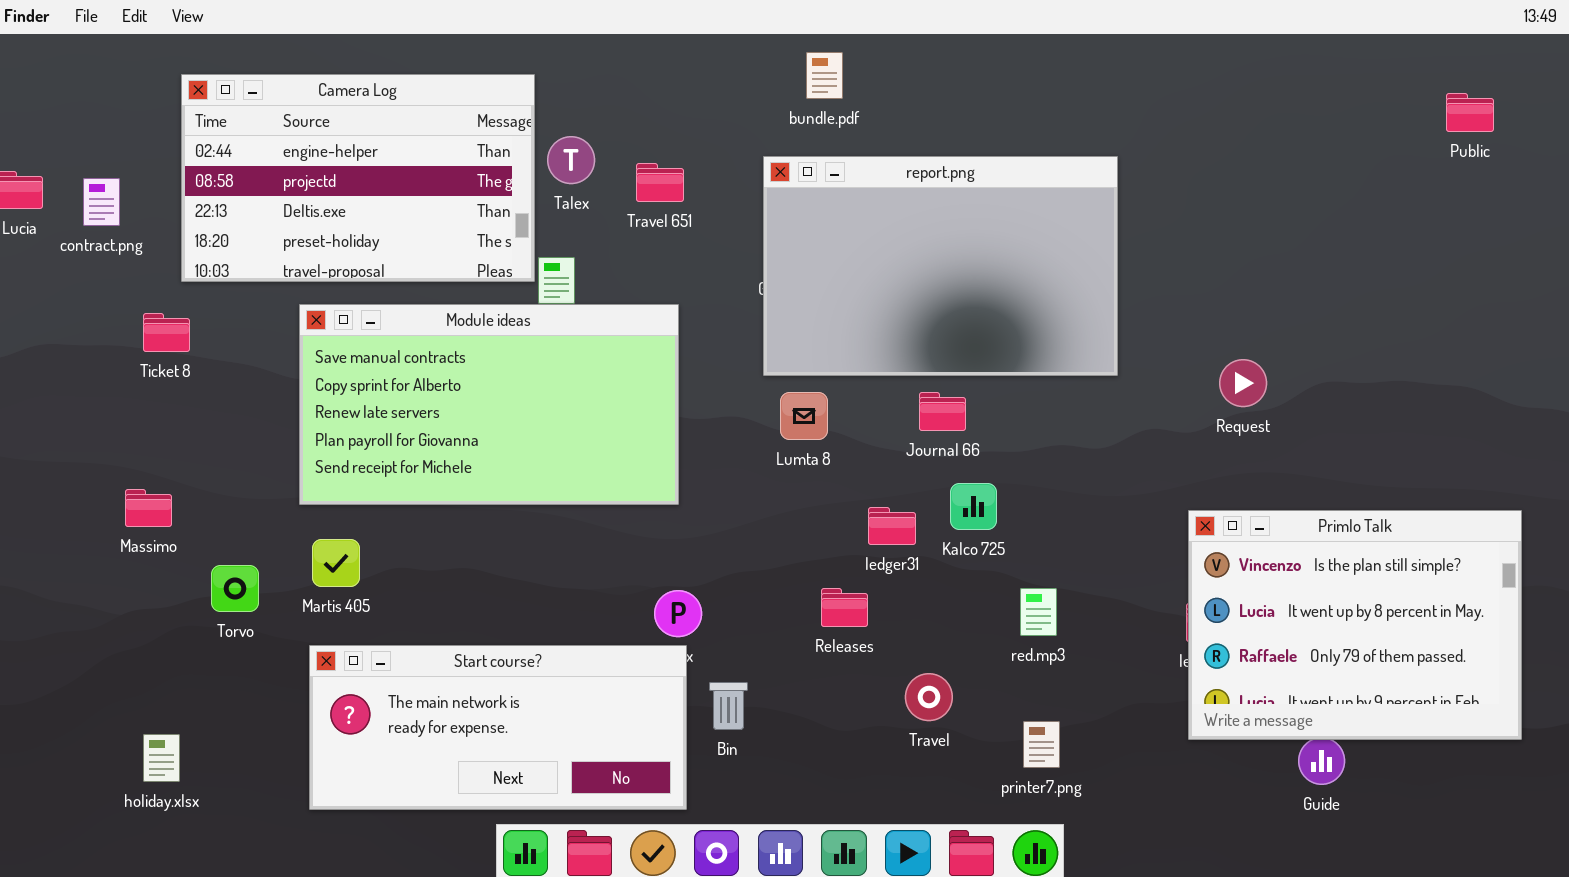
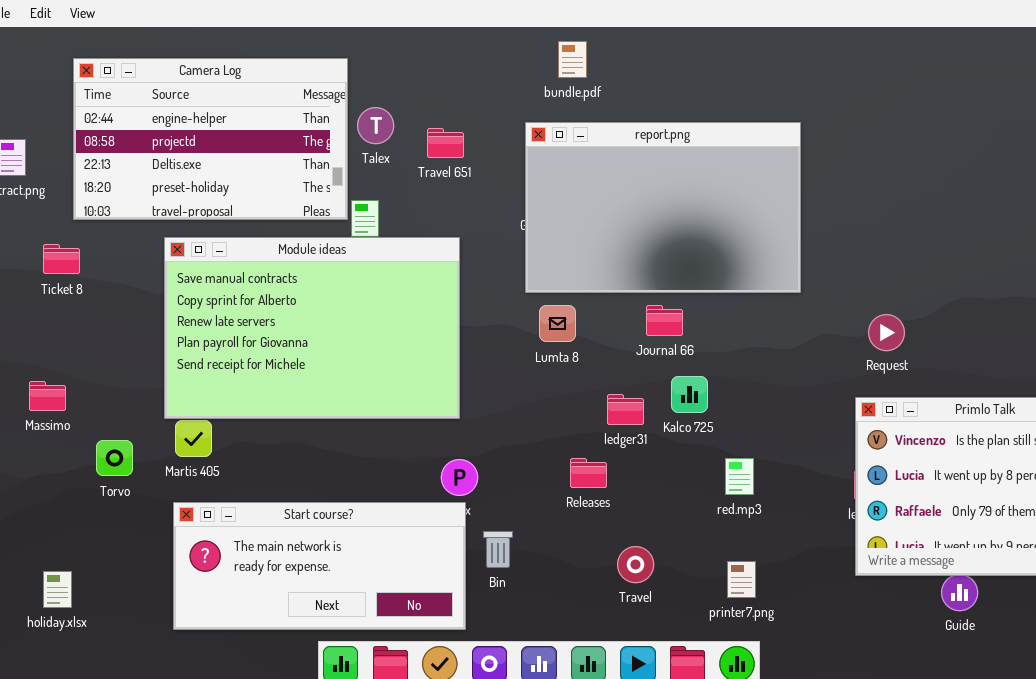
Module ideas: [299,304,679,505] -> [164,237,460,419], resized
Request: [1219,359,1267,407] -> [868,314,905,351], moved
Travel: [905,673,953,721] -> [617,546,654,583], moved

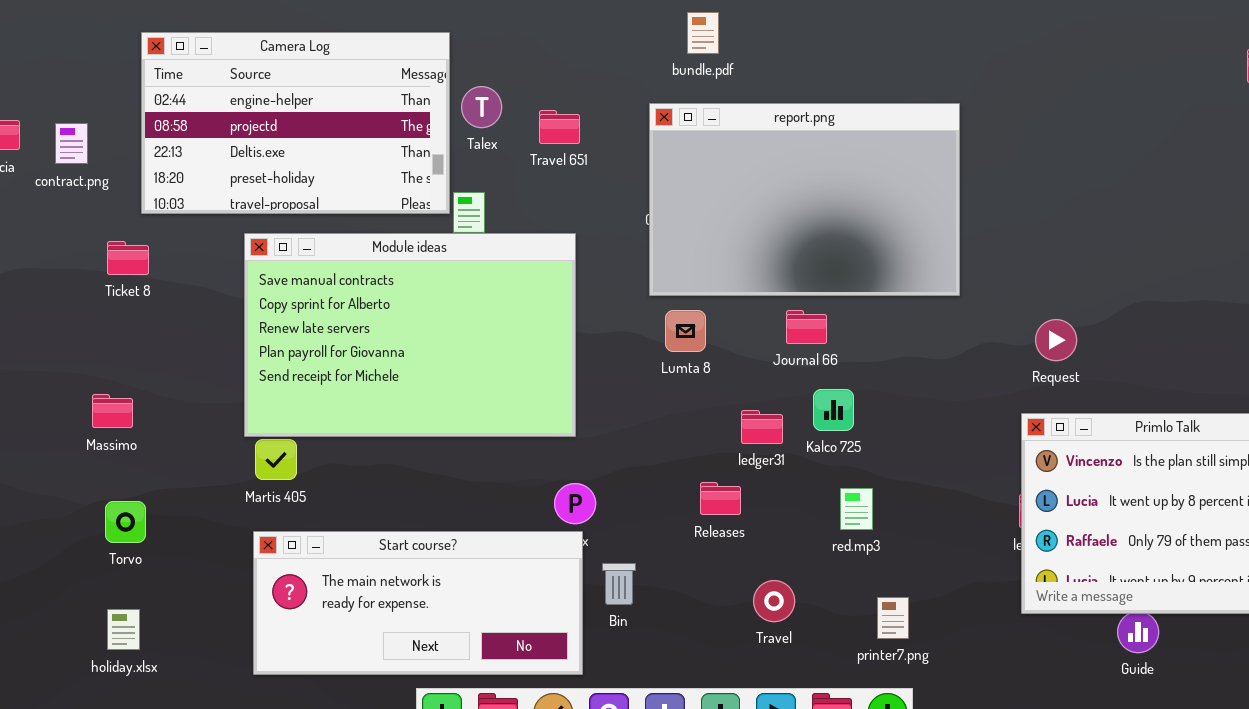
Torvo: [96,440,133,476] -> [105,501,146,543], moved
red.mp3: [725,458,754,495] -> [840,488,873,530], moved

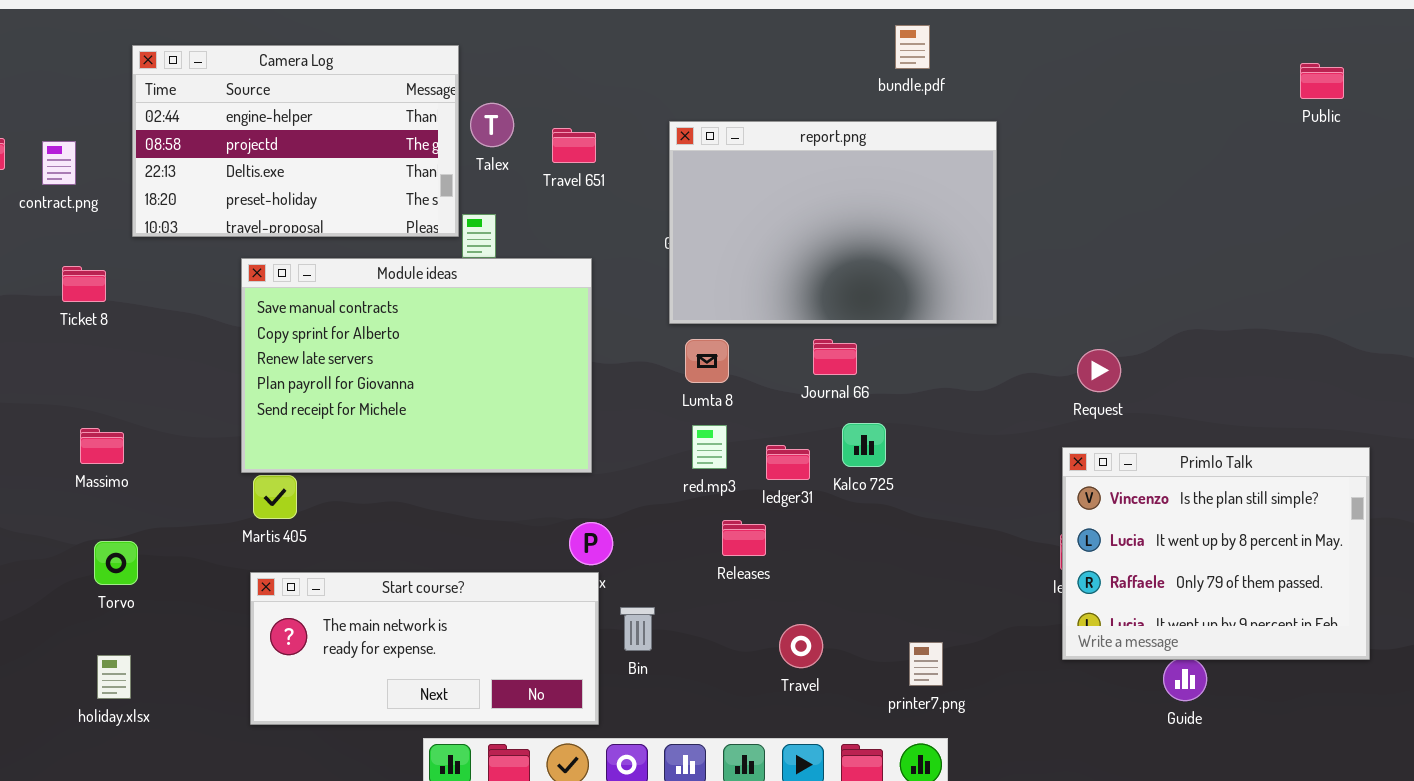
bundle.pdf: [687,12,719,54] -> [895,25,930,69], moved
Ticket 8: [107,241,149,275] -> [62,266,106,302], moved
red.mp3: [840,488,873,530] -> [692,425,727,469], moved

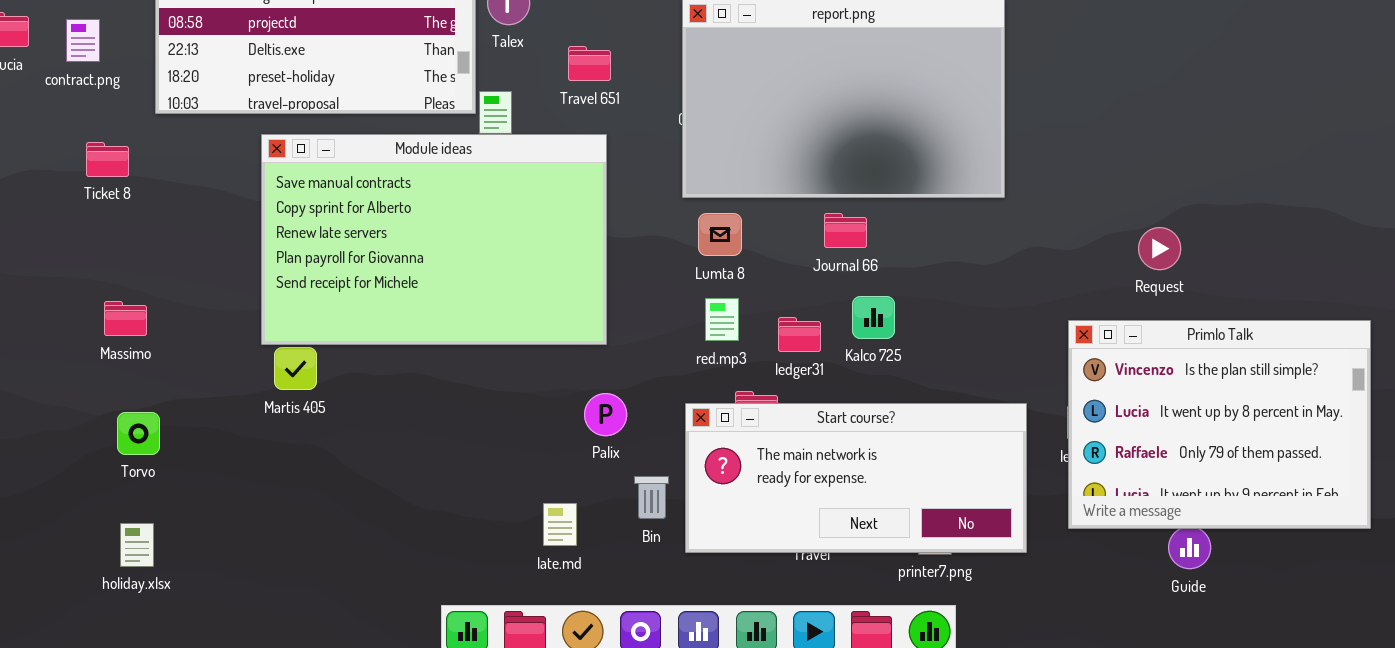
Travel 651: [552,128,596,163] -> [568,46,611,81], moved
Request: [1077,349,1121,392] -> [1138,227,1181,270], moved
Start course?: [250,572,599,725] -> [685,403,1027,553], moved

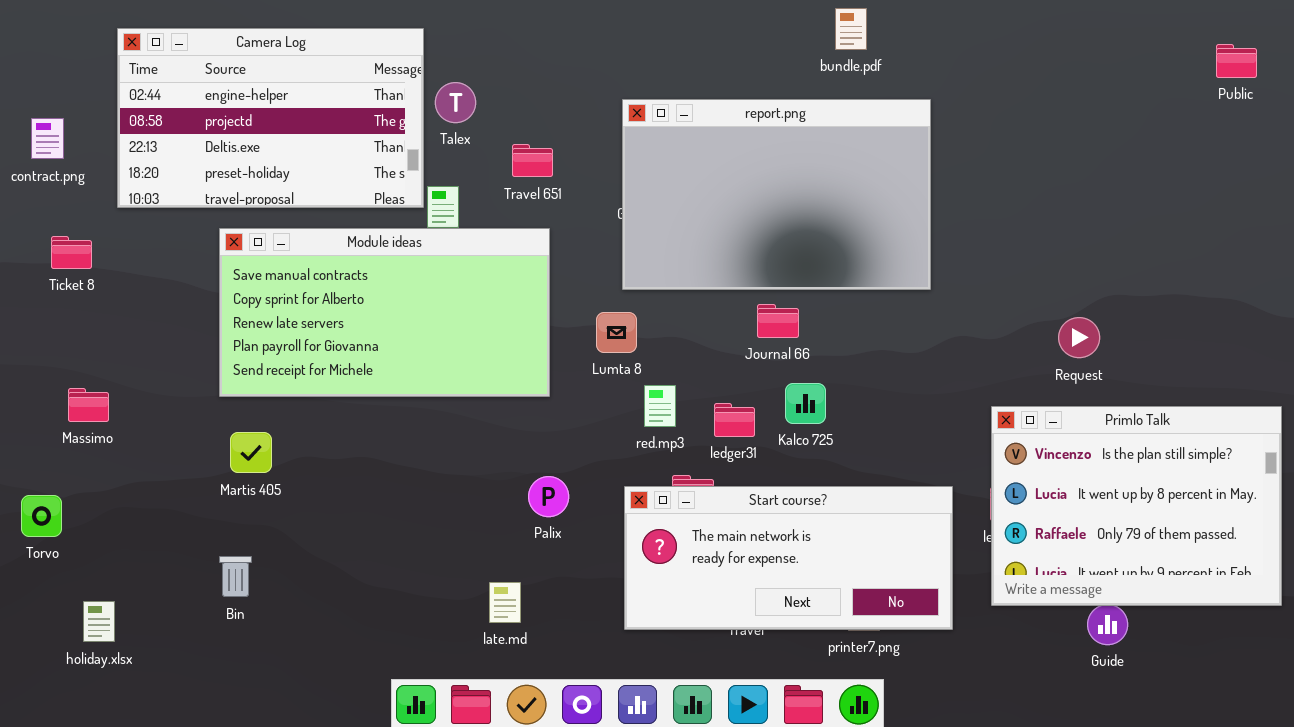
Module ideas: [261,134,607,345] -> [219,228,550,397], resized
Lumta 8: [698,213,742,256] -> [596,312,637,353], moved
Torvo: [117,412,160,455] -> [21,495,62,537], moved
Bin: [634,476,669,519] -> [219,556,252,597], moved

